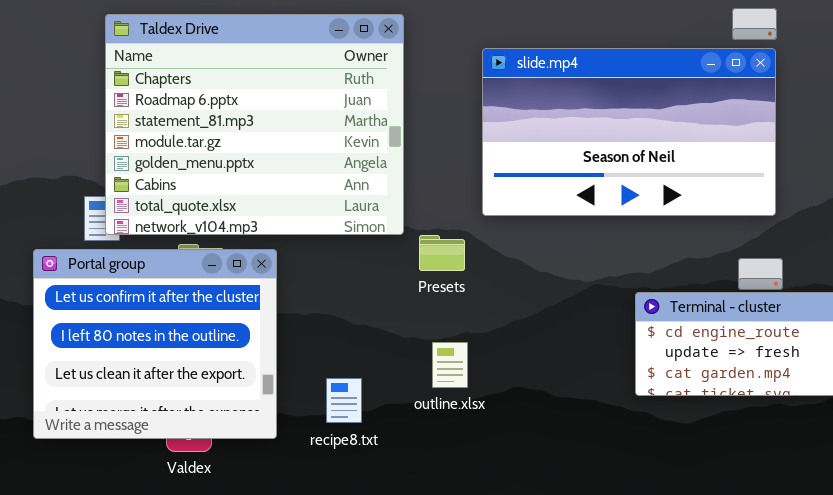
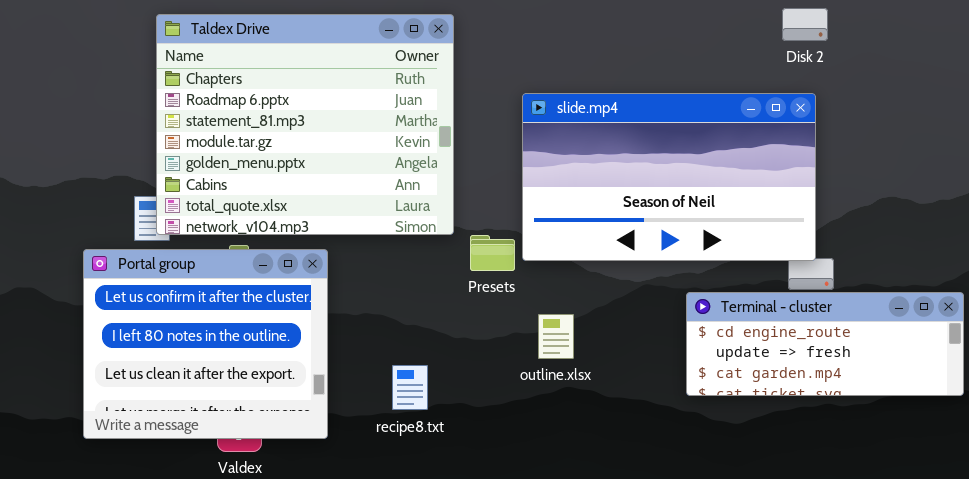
slide.mp4: [482,48,776,216] -> [522,93,816,261], moved
outline.xlsx: [432,342,468,388] -> [538,314,574,359], moved
recipe8.txt: [326,378,362,423] -> [392,365,428,410], moved

